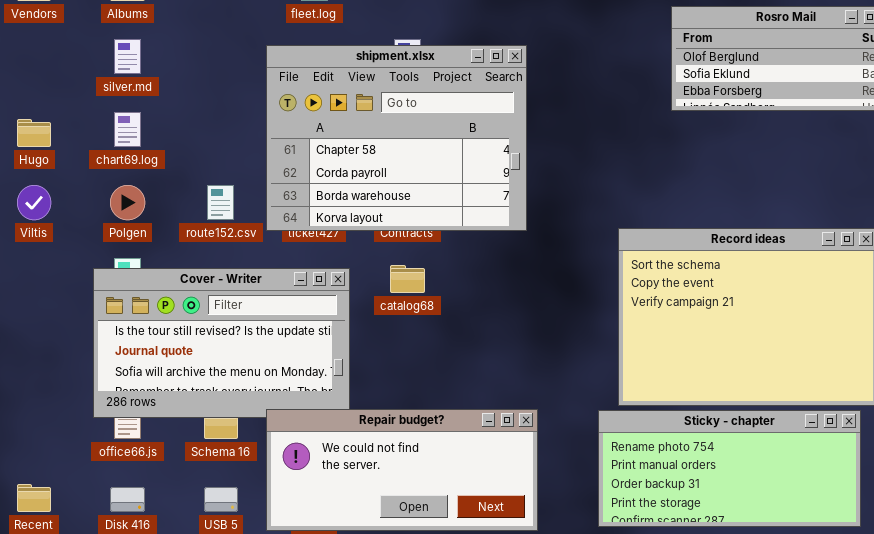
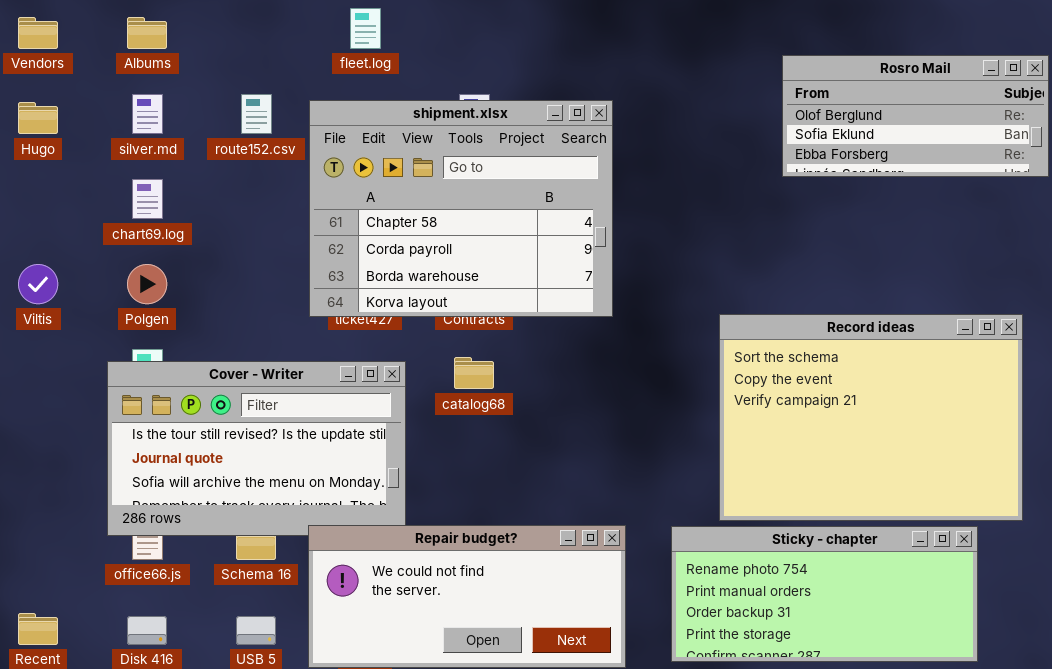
Hugo: [17,119,51,147] -> [18,102,58,134], moved
route152.csv: [207,185,234,220] -> [241,94,272,134], moved
Sticky - chapter: [598,410,861,527] -> [671,526,978,662], moved

